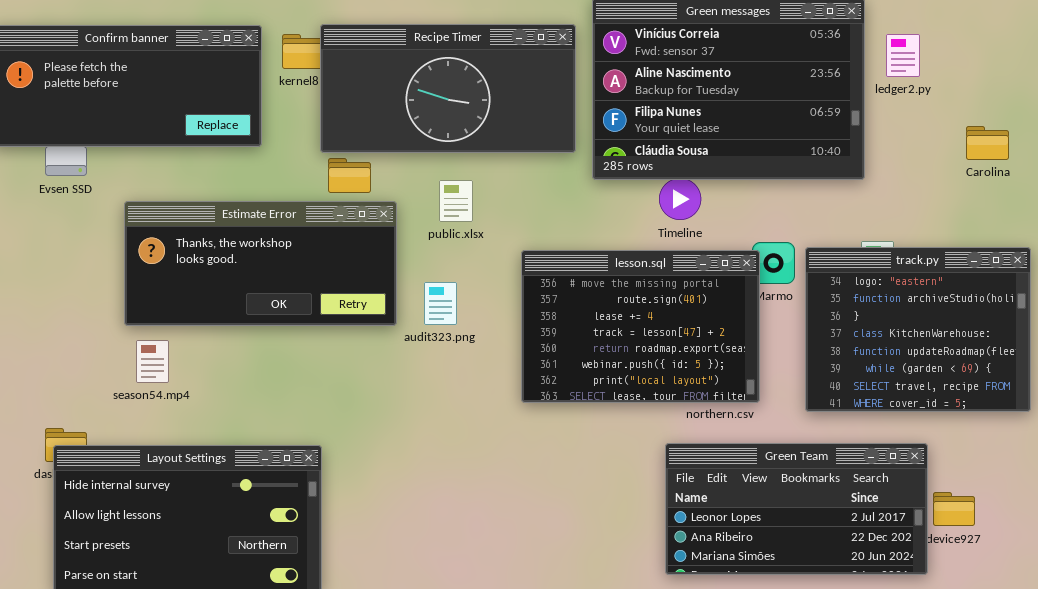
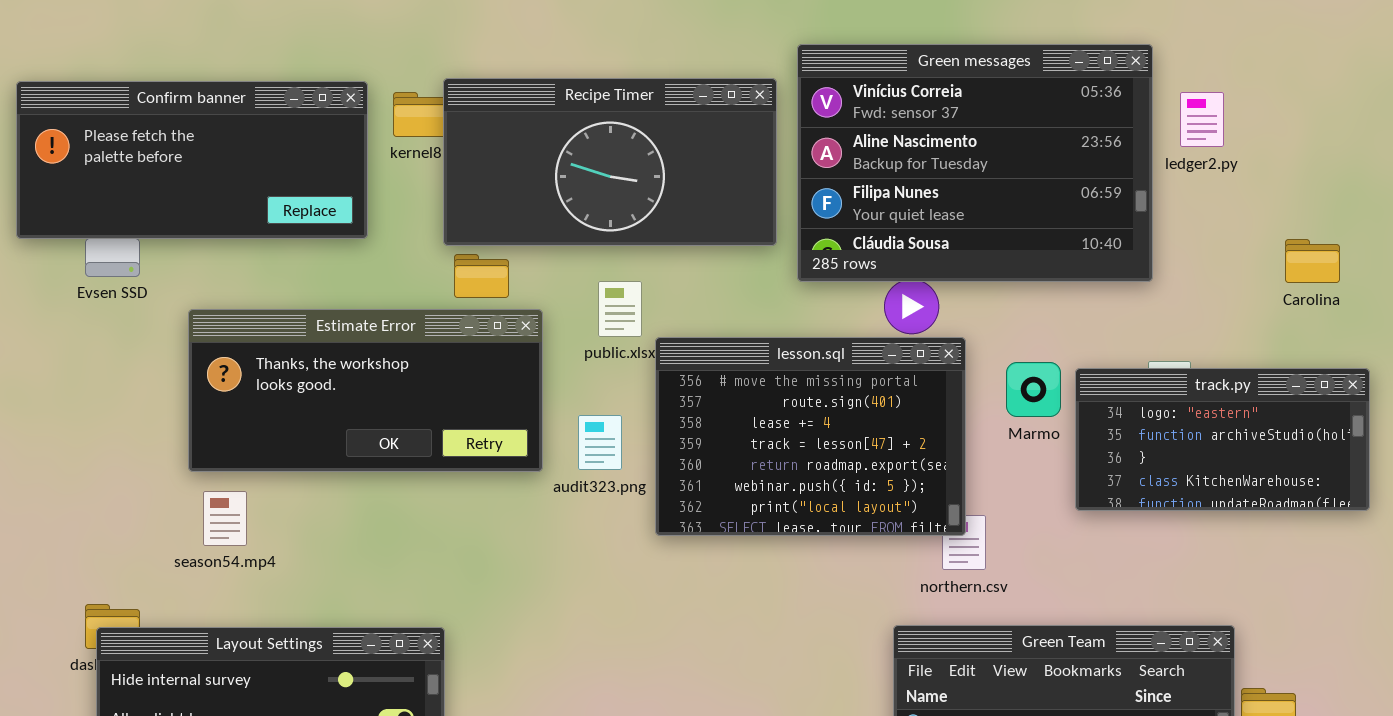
Carolina: [966,126,1009,160] -> [1285,239,1340,283], moved
track.py: [805,247,1031,412] -> [1075,368,1370,511], resized
lesson.sql: [521,250,760,403] -> [655,337,966,536], moved

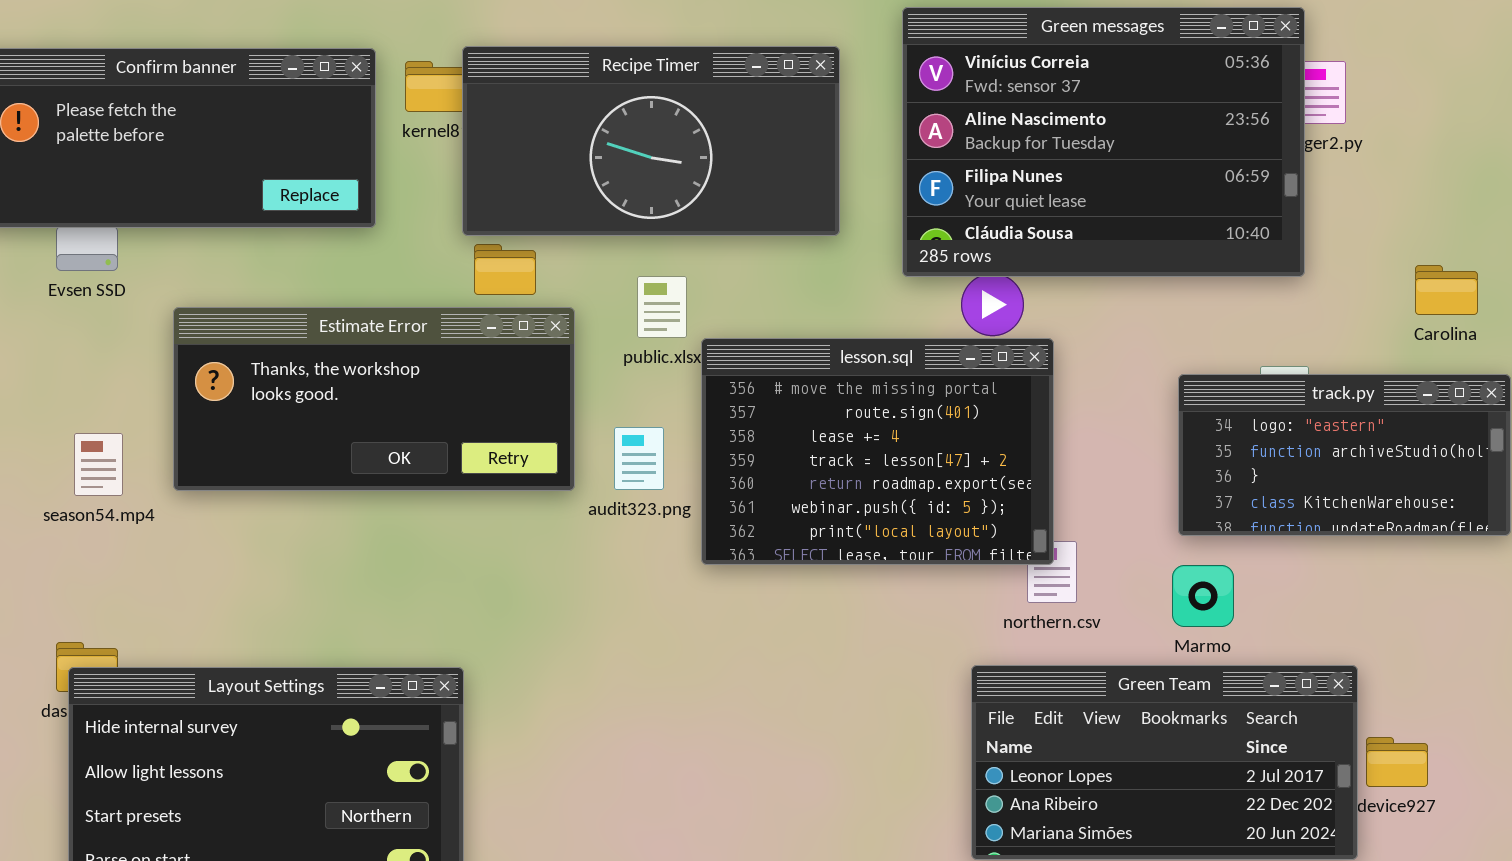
Green messages: [797,44,1153,282] -> [902,7,1305,277], moved
Carolina: [1285,239,1340,283] -> [1415,265,1478,315], moved
Marmo: [1006,362,1061,417] -> [1172,565,1234,627], moved
season54.mp4: [203,491,247,546] -> [74,433,123,496], moved

